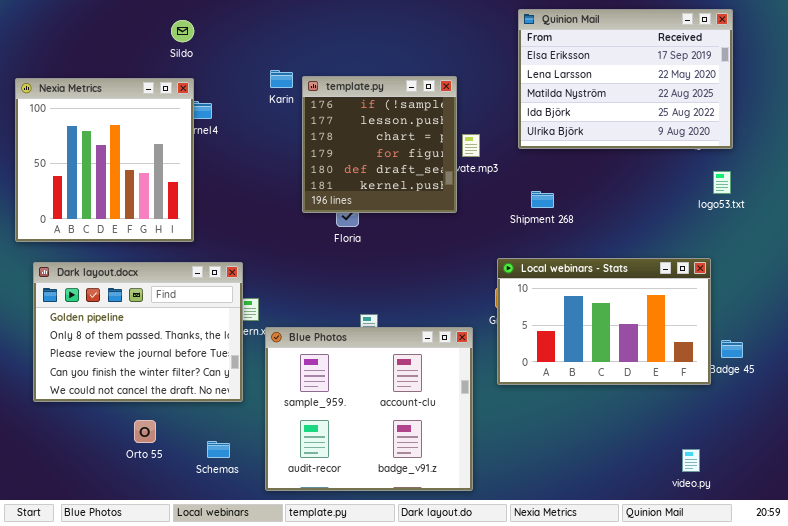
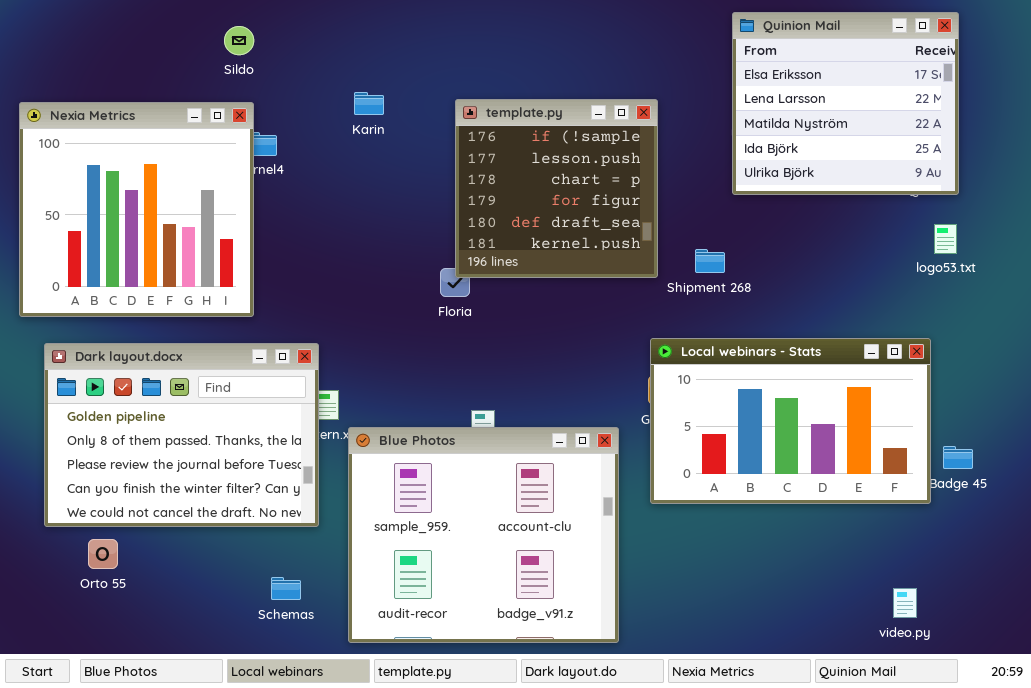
Quinion Mail: [518,9,733,149] -> [732,12,959,195], resized
template.py: [302,76,457,213] -> [455,99,658,278], moved
Orto 55: [134,420,156,443] -> [88,539,118,569], moved

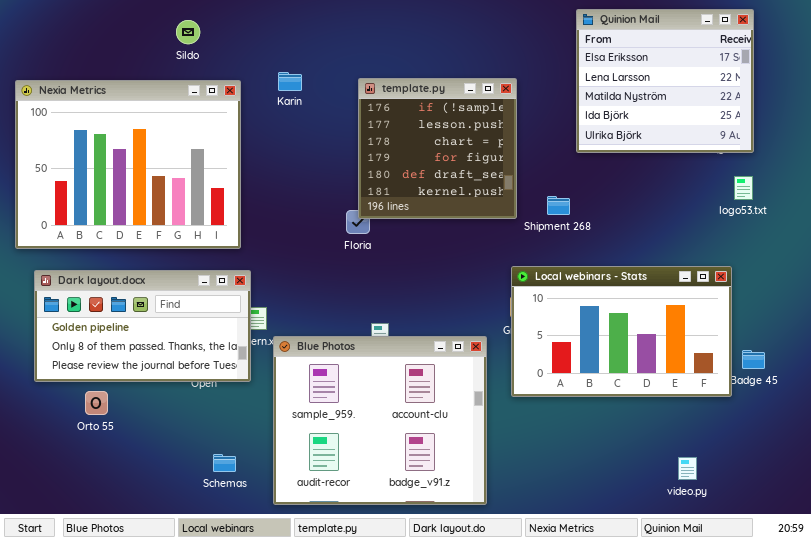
Nexia Metrics: [19,102,254,317] -> [15,80,241,249], resized
Dark layout.docx: [44,343,319,527] -> [34,270,251,382], resized
Orto 55: [88,539,118,569] -> [85,391,108,415], moved
video.py: [893,588,917,618] -> [678,457,697,480], moved

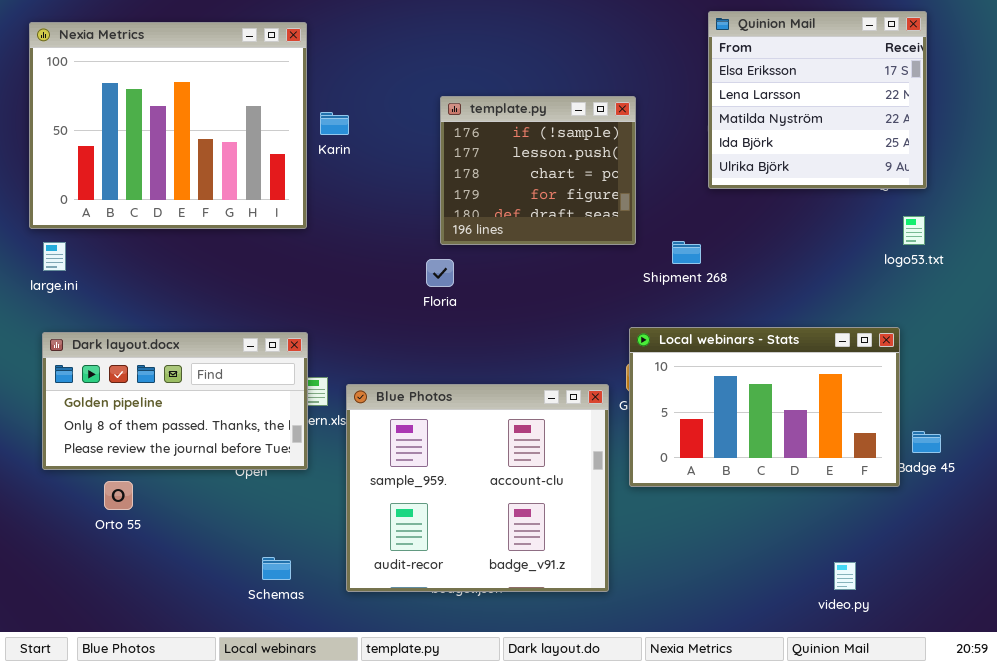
Karin: [278,72,302,91] -> [320,112,349,135], moved
template.py: [358,78,517,219] -> [440,96,636,245], resized
Nexia Metrics: [15,80,241,249] -> [29,22,307,229], moved
Blue Photos: [273,336,487,505] -> [346,384,609,592], moved

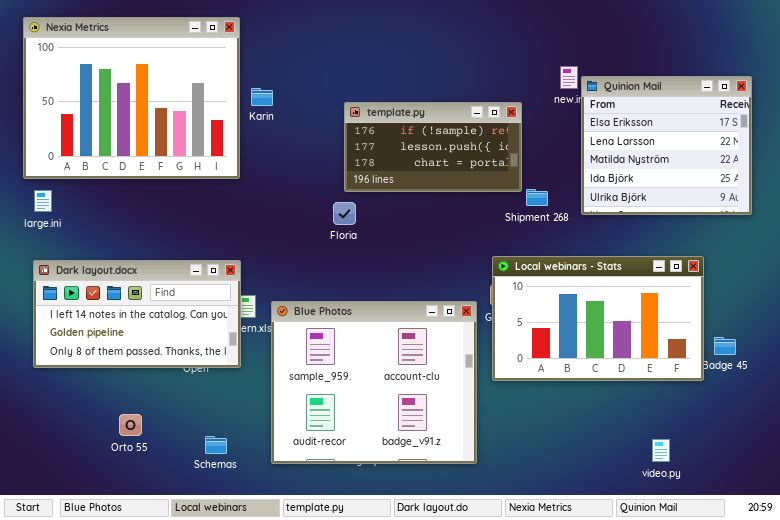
Quinion Mail: [708,11,927,189] -> [581,76,752,215], moved
template.py: [440,96,636,245] -> [344,102,522,192], resized
Dark layout.docx: [42,332,308,470] -> [33,260,241,368], scrolled up 1 row
Orto 55: [104,481,133,510] -> [119,414,142,436], moved

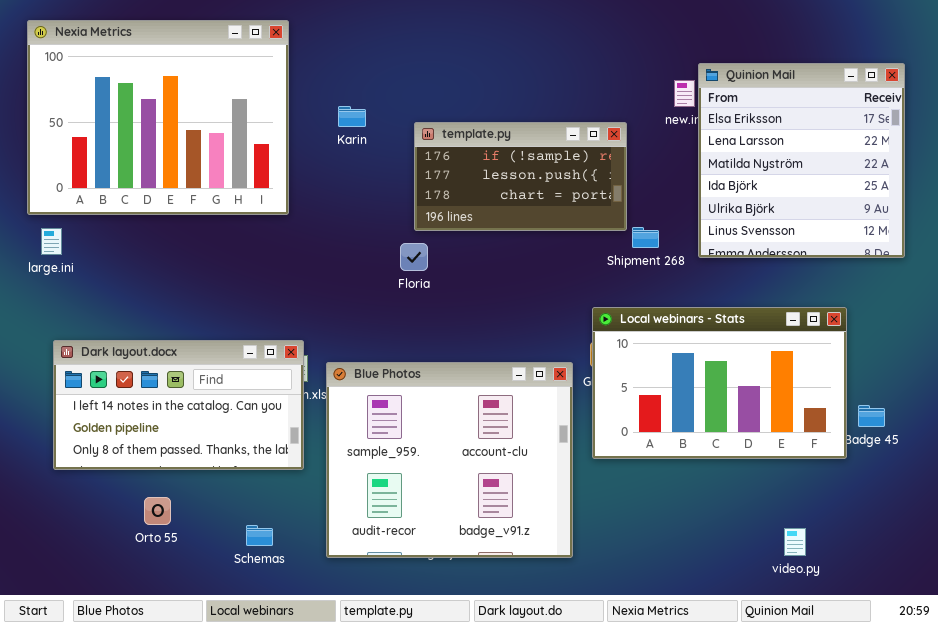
Quinion Mail: [581,76,752,215] -> [698,63,905,258], resized
Karin: [251,88,273,106] -> [338,106,366,127], moved
Dark layout.docx: [33,260,241,368] -> [53,340,304,470], moved

